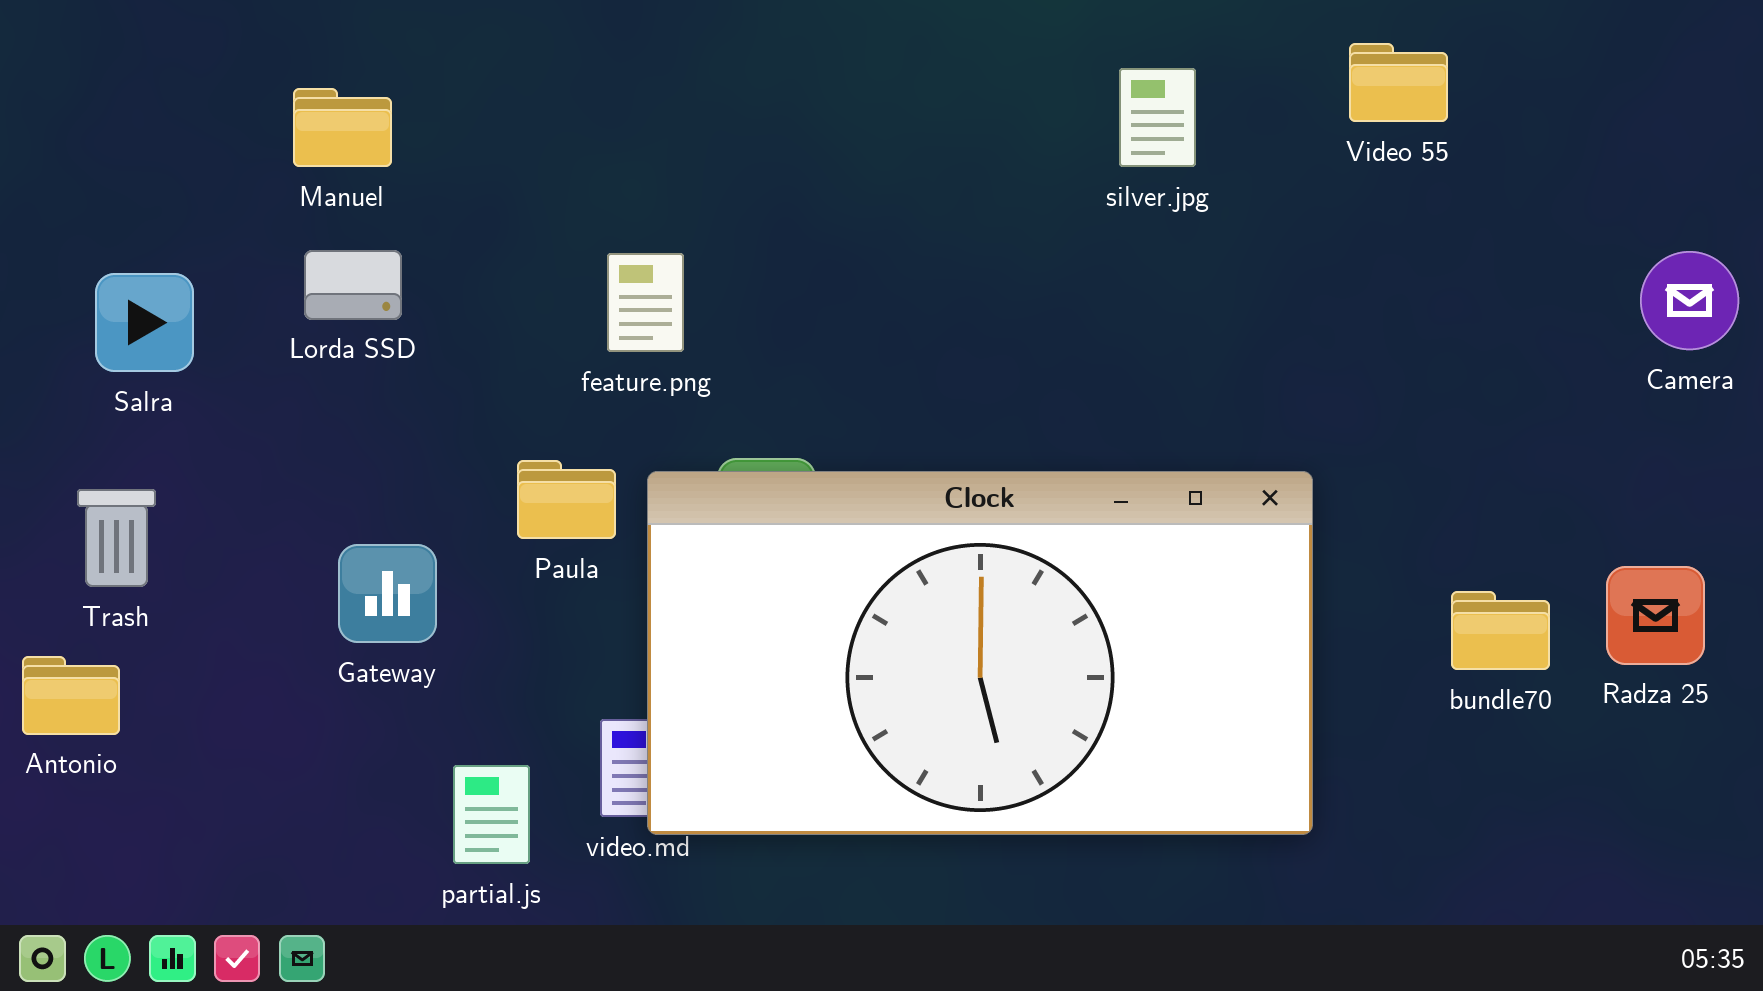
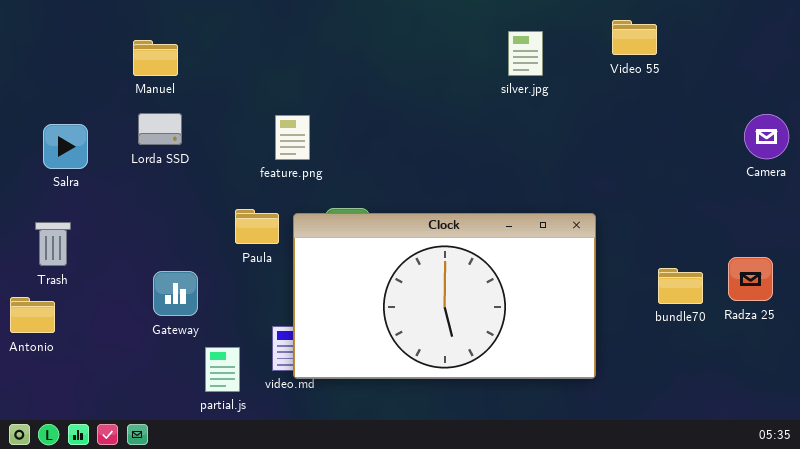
Gateway: [338,544,437,643] -> [153,271,198,316], moved

